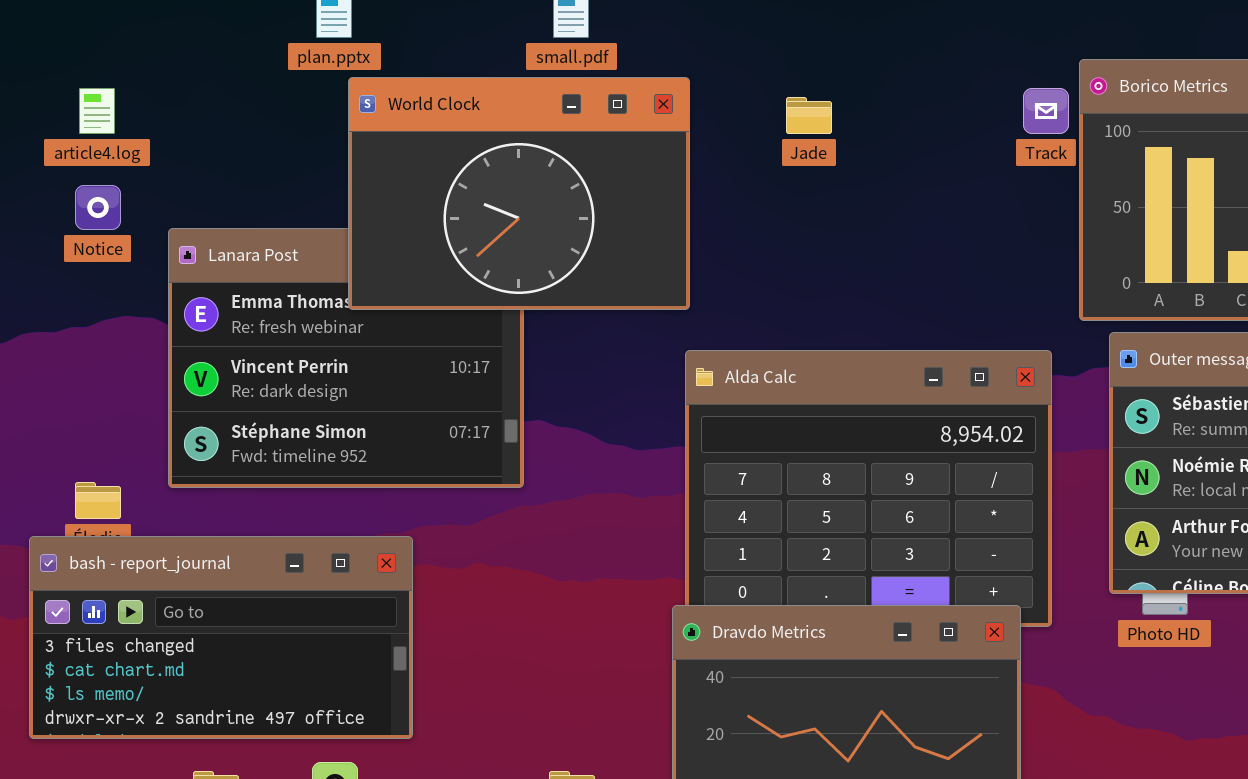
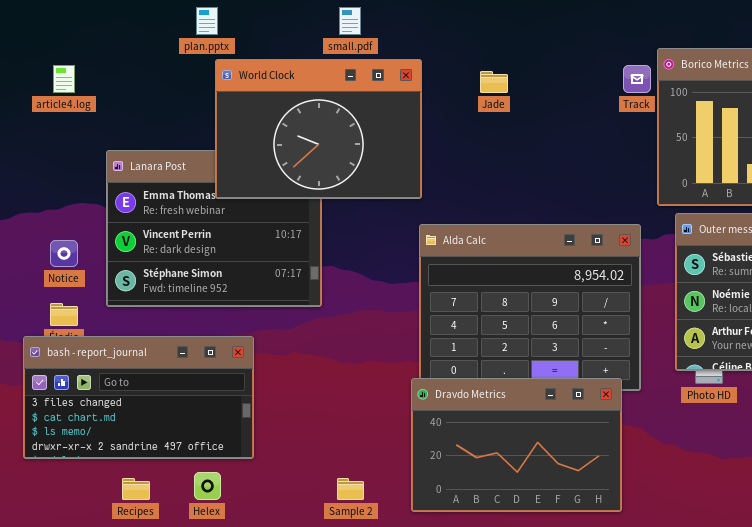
Notice: [75,185,121,230] -> [50,240,78,267], moved

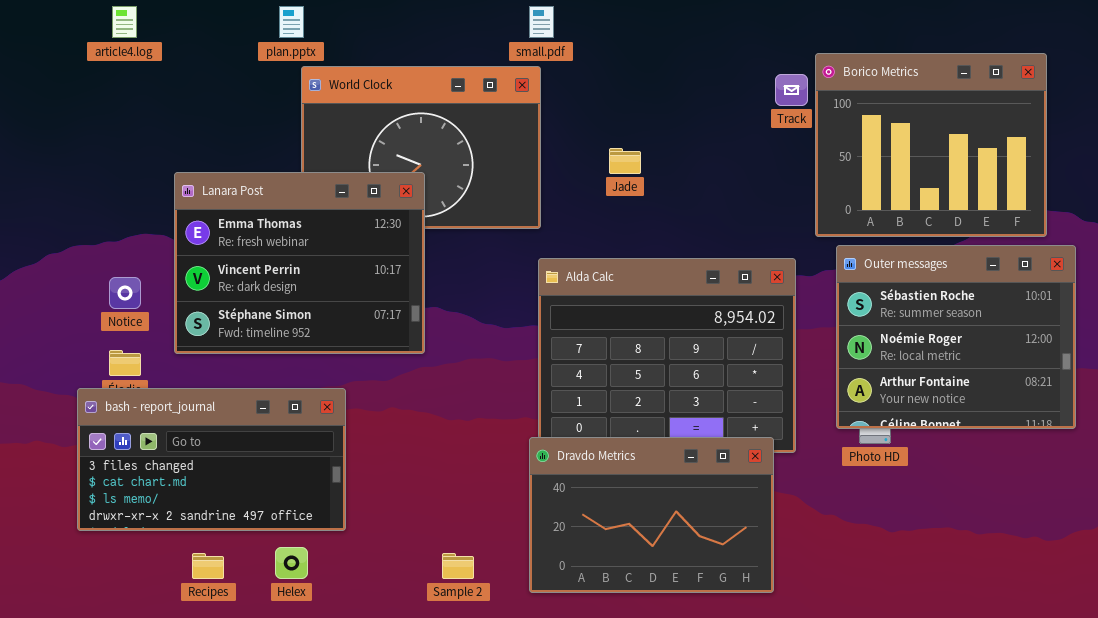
small.pdf: [339,7,361,35] -> [529,6,554,38], moved
article4.log: [53,65,75,93] -> [112,6,137,38], moved
Jade: [480,71,508,93] -> [609,148,641,174], moved
Lanara Post: [106,150,322,307] -> [174,172,425,354], raised

